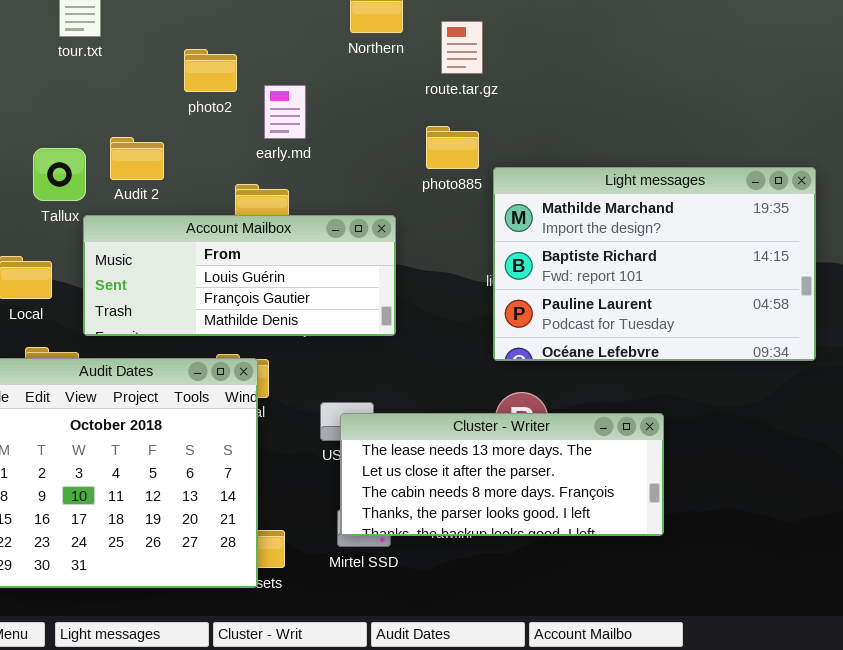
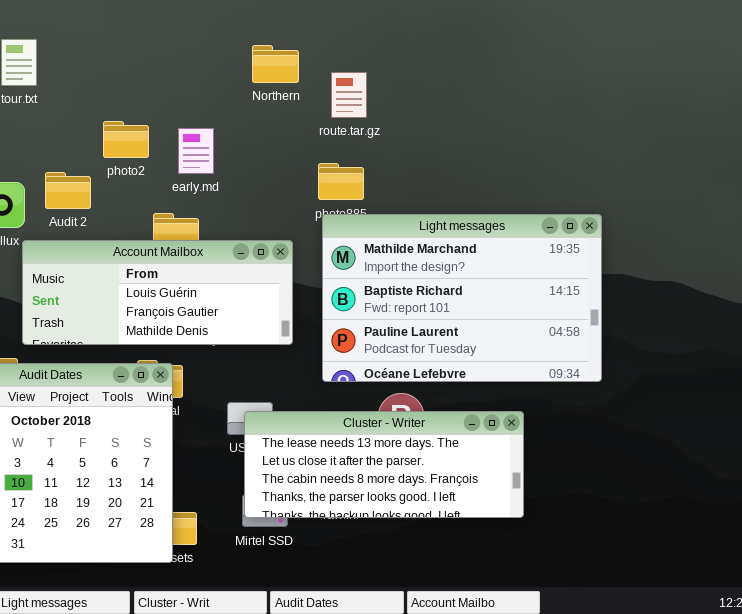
photo2: [184,49,237,92] -> [103,121,149,158], moved
Light messages: [493,167,816,361] -> [322,214,602,382], moved

